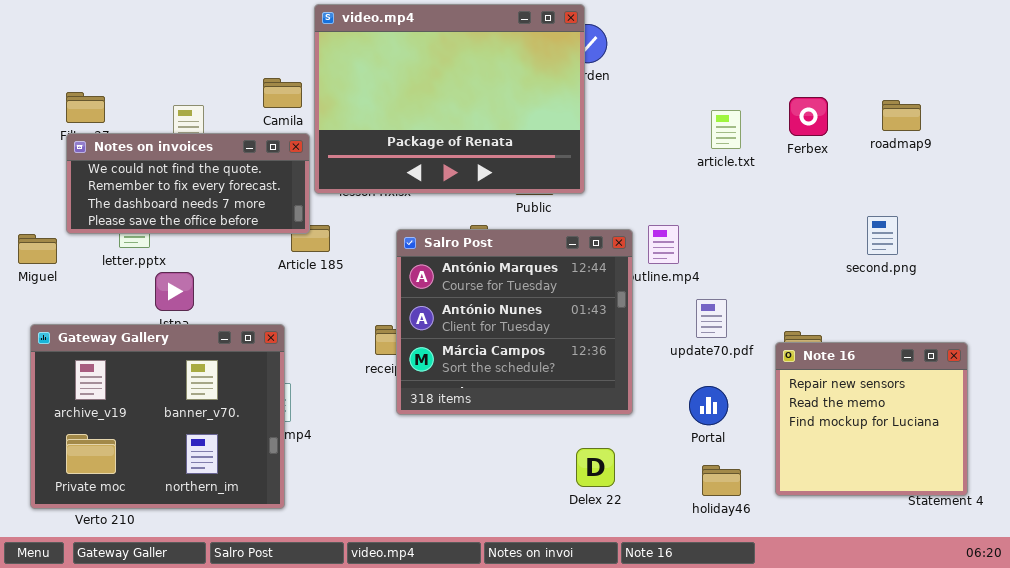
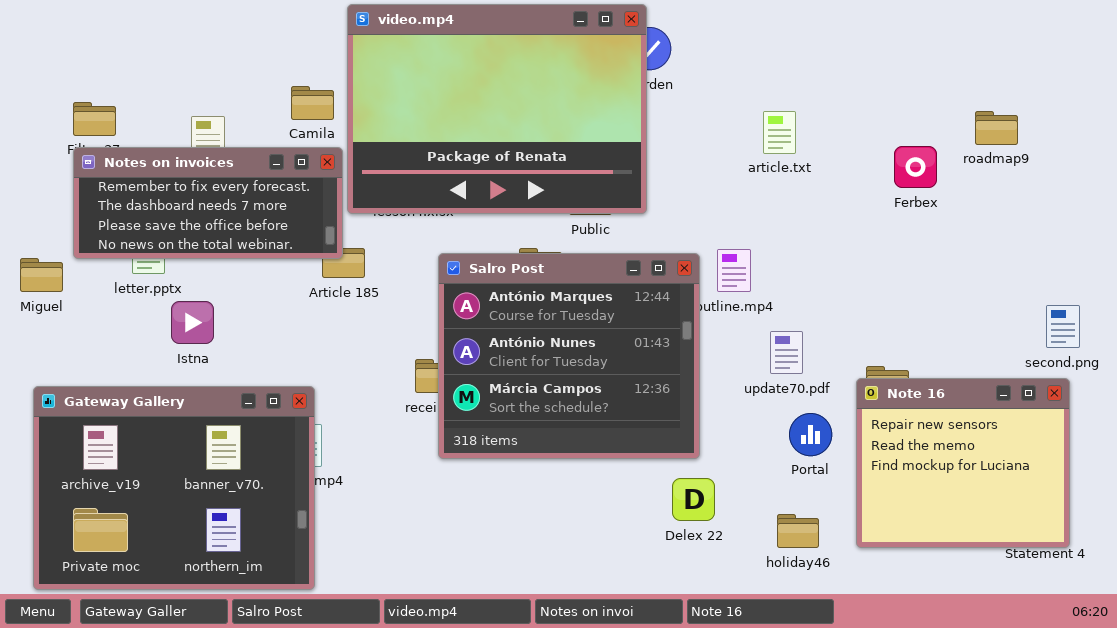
Ferbex: [789,97,828,136] -> [894,146,937,188], moved
article.txt: [711,110,741,149] -> [763,111,796,154], moved
Notes on invoices: [66,133,310,234] -> [73,147,343,259], scrolled down 1 row
second.png: [867,216,898,255] -> [1046,305,1080,348], moved
Gateway Gallery: [30,324,285,509] -> [33,386,315,590], moved
Portal: [689,386,728,425] -> [789,413,832,456], moved
Delex 22: [576,448,615,487] -> [672,478,715,521], moved

